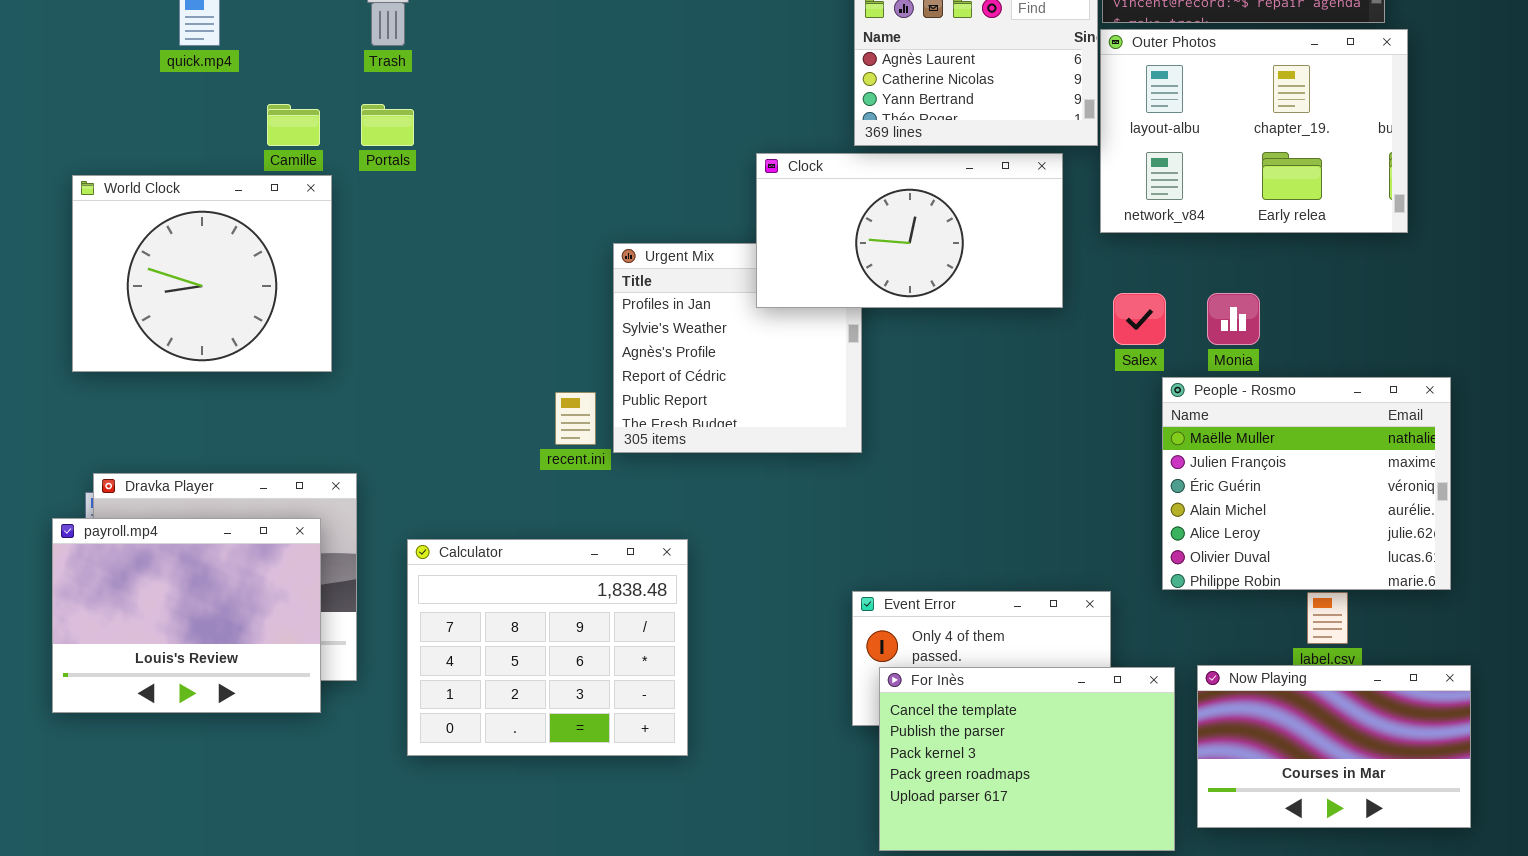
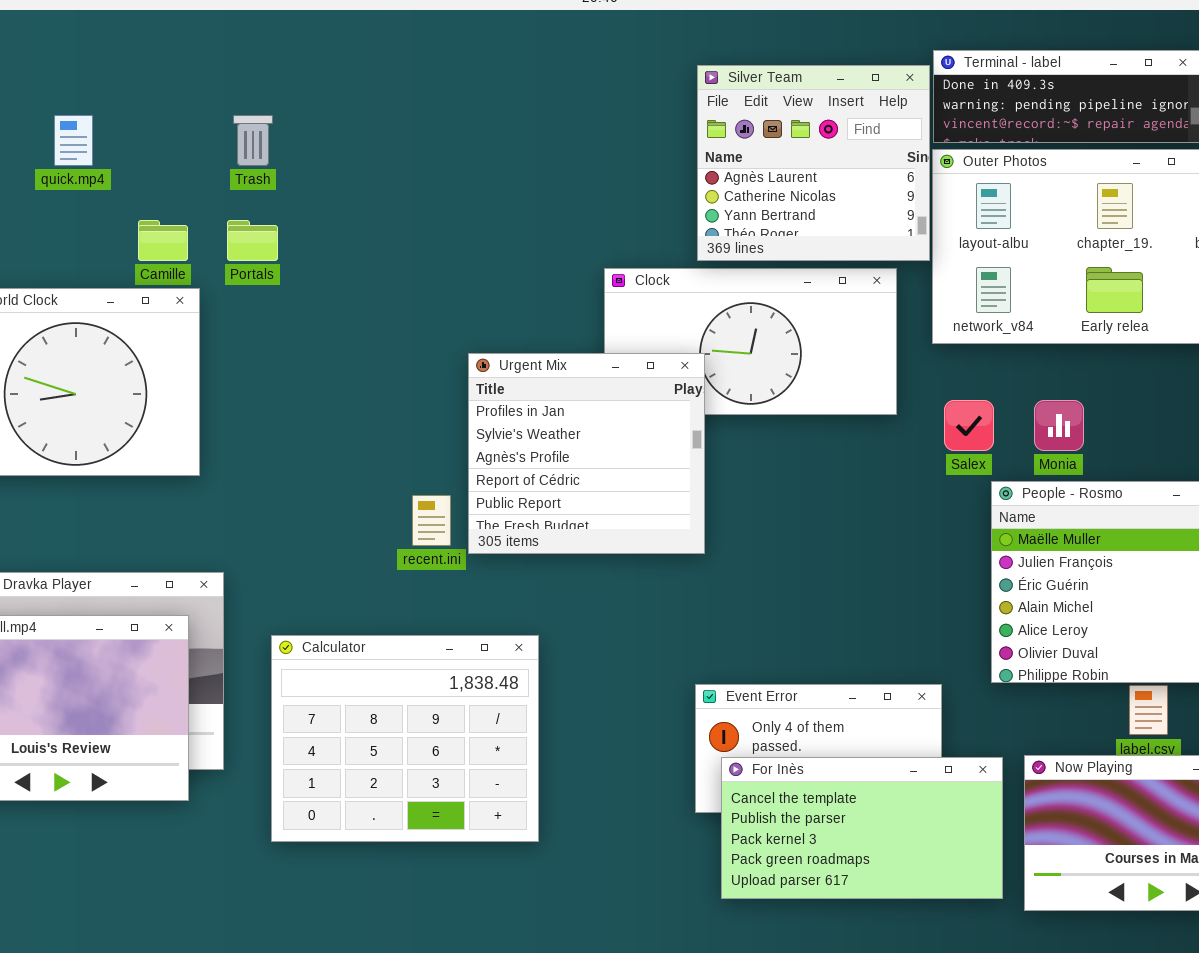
Urgent Mix: [613,243,862,453] -> [468,353,705,554], raised
For Inès: [879,667,1175,851] -> [721,757,1003,899], resized

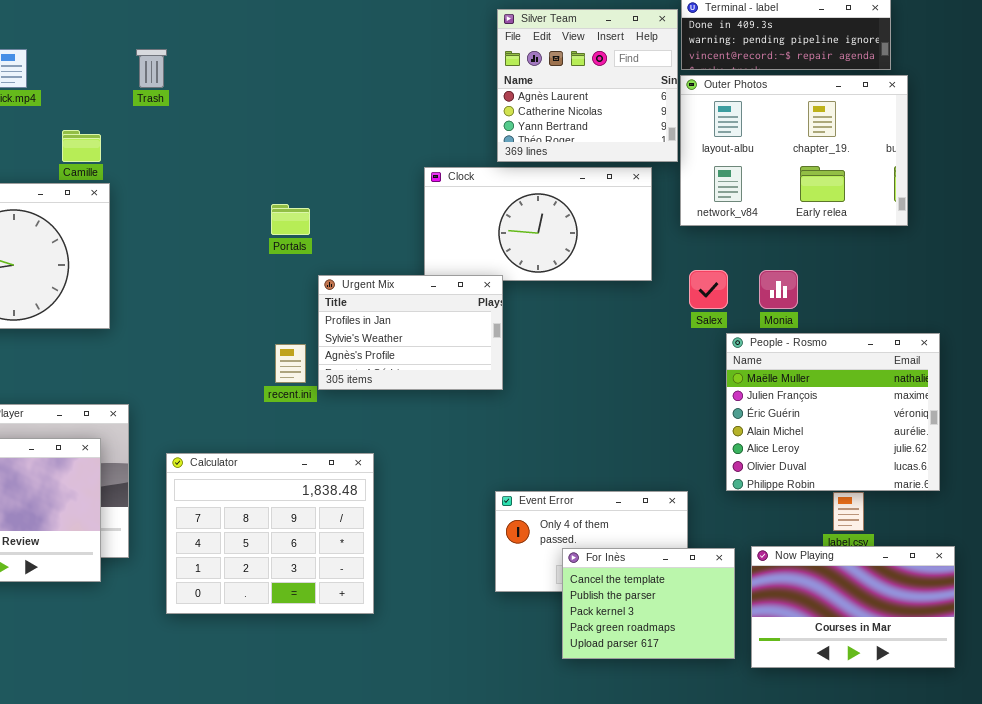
Portals: [227,220,278,261] -> [271,204,310,235], moved
Urgent Mix: [468,353,705,554] -> [318,275,503,390], resized
For Inès: [721,757,1003,899] -> [562,548,735,659], resized

